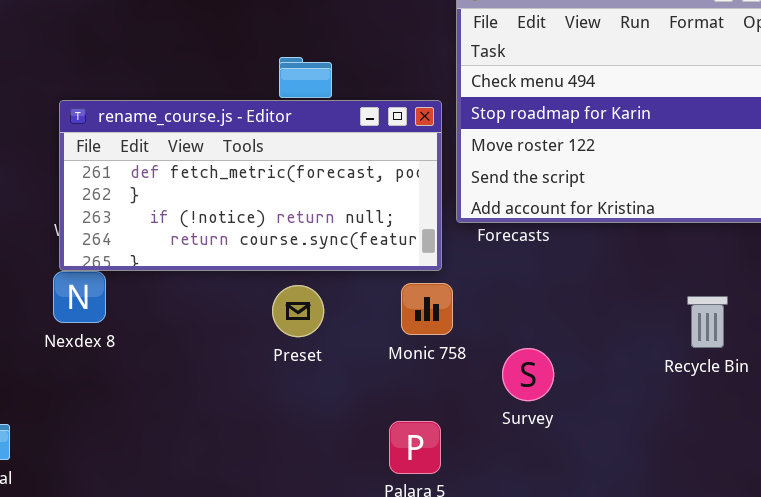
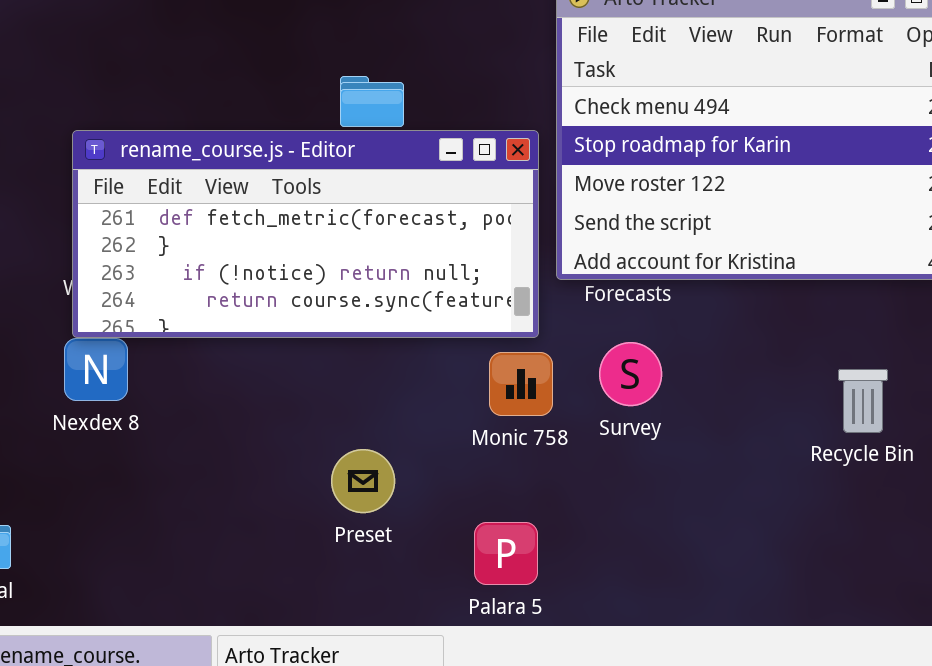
Preset: [272,285,324,337] -> [331,449,395,513], moved
Survey: [502,348,554,401] -> [599,342,662,406], moved

